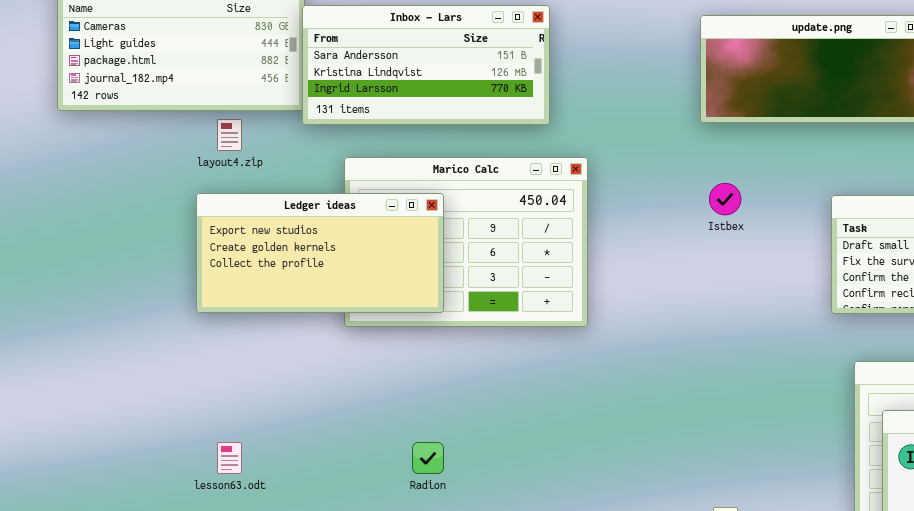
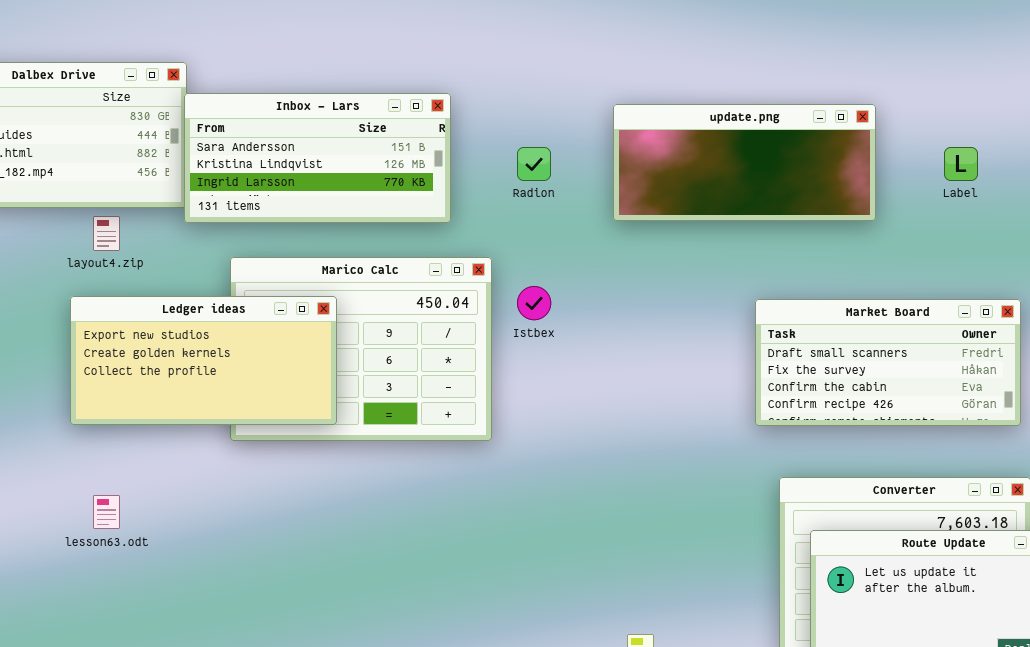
Istbex: [709,183,741,215] -> [517,286,551,320], moved
lesson63.odt: [217,442,242,474] -> [93,495,120,529], moved
Radion: [412,442,444,474] -> [517,147,551,181], moved

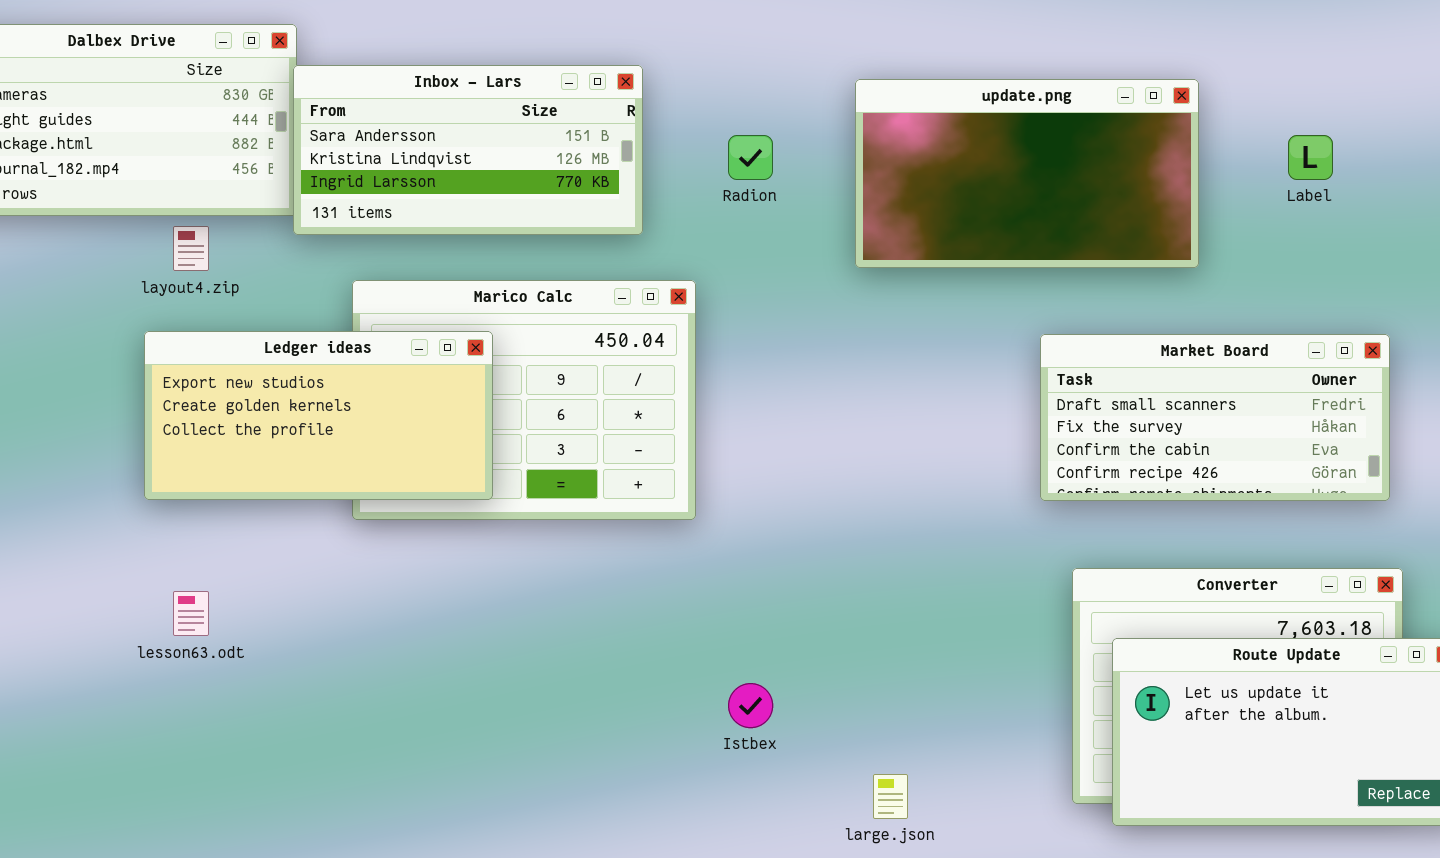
update.png: [613,104,876,221] -> [855,79,1199,268], resized
Istbex: [517,286,551,320] -> [728,683,773,728], moved

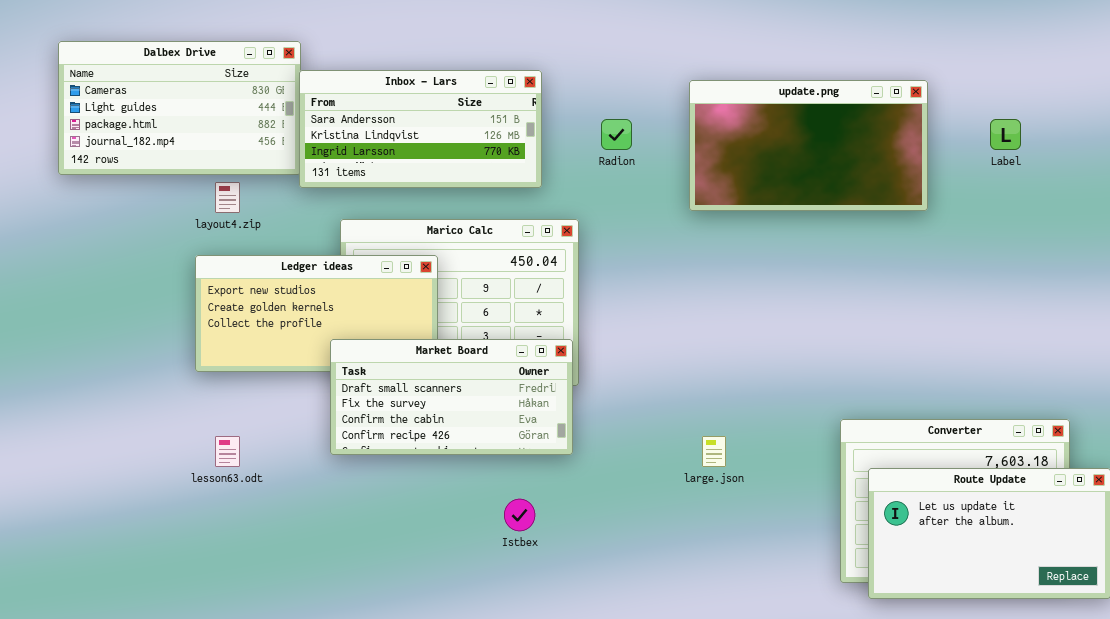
Market Board: [1040,334,1390,501] -> [330,339,573,455], moved
Istbex: [728,683,773,728] -> [504,499,535,531], moved
large.json: [873,774,908,819] -> [702,436,726,467], moved

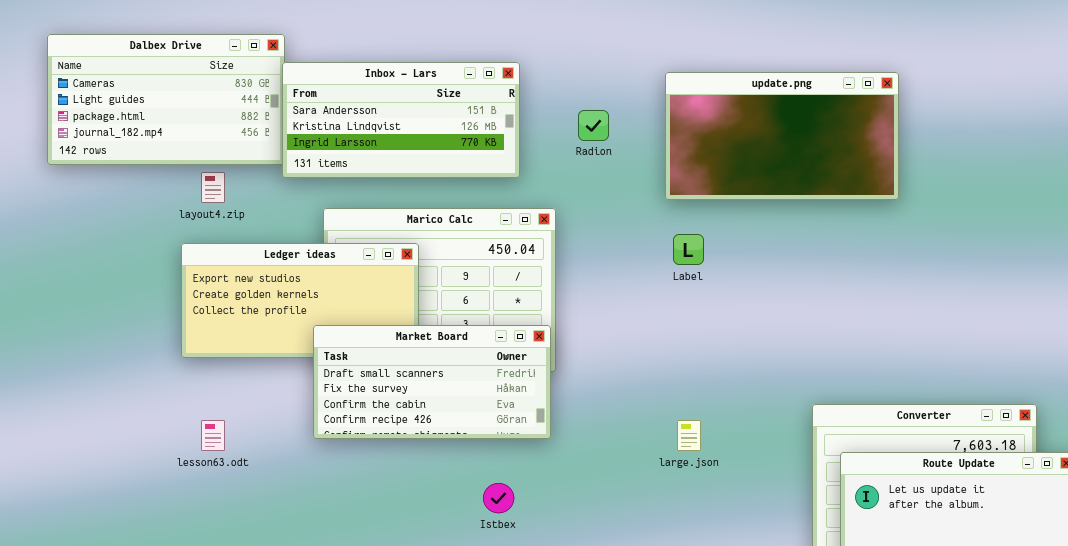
Label: [990,119,1021,150] -> [673,234,704,265], moved

